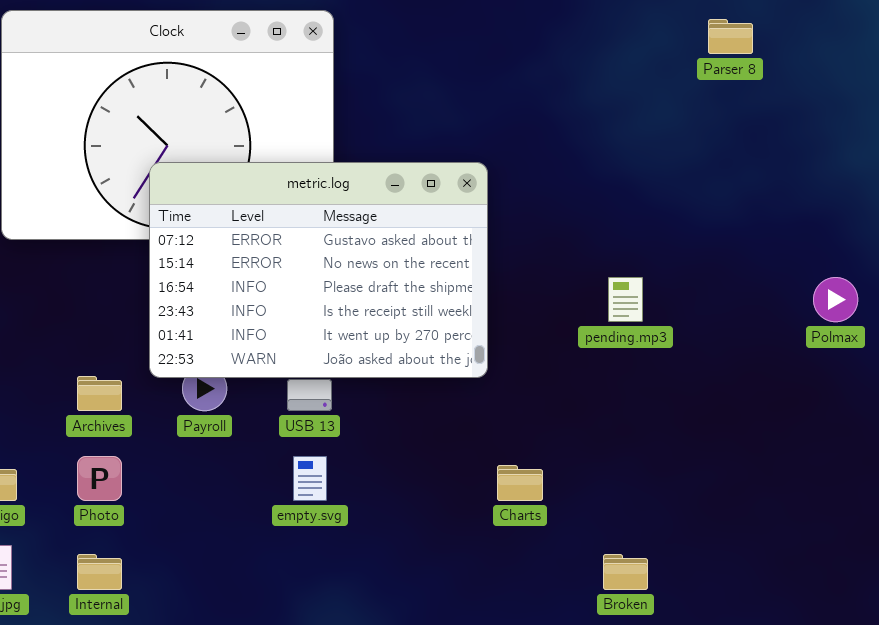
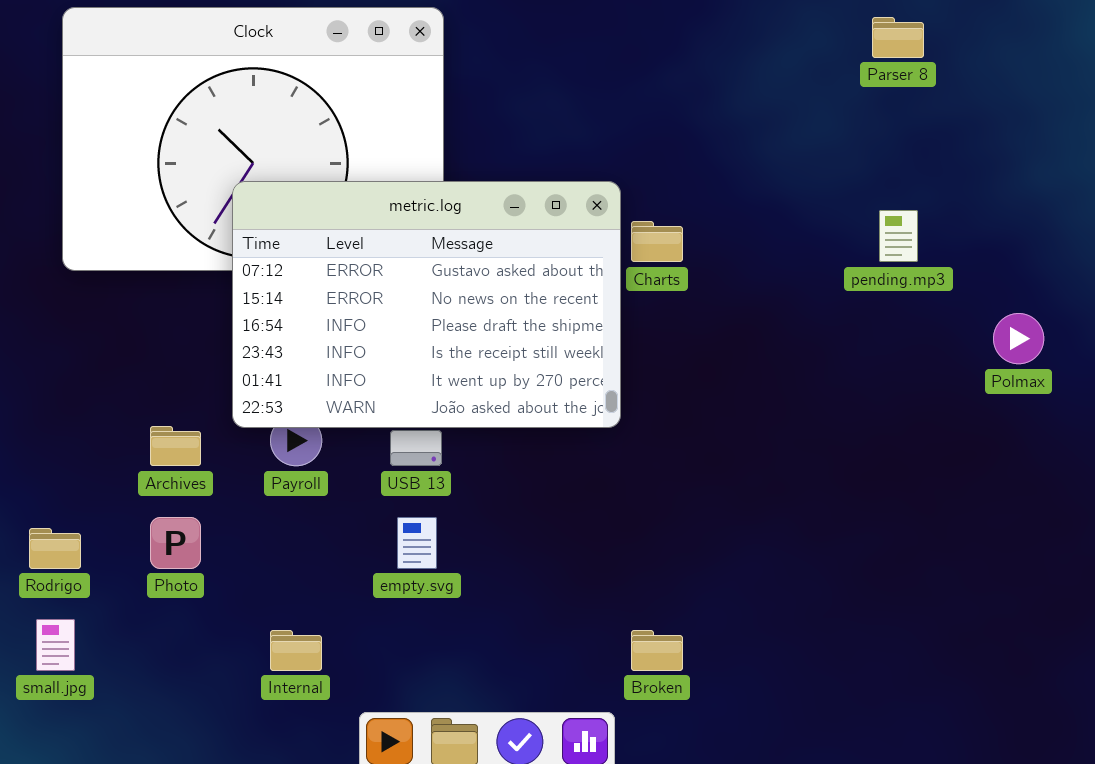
pending.mp3: [608,277,643,322] -> [879,210,918,262], moved
Charts: [497,465,543,501] -> [631,221,683,262], moved
Internal: [77,554,122,590] -> [270,630,322,671], moved
Broken: [603,554,648,590] -> [631,630,683,671], moved

